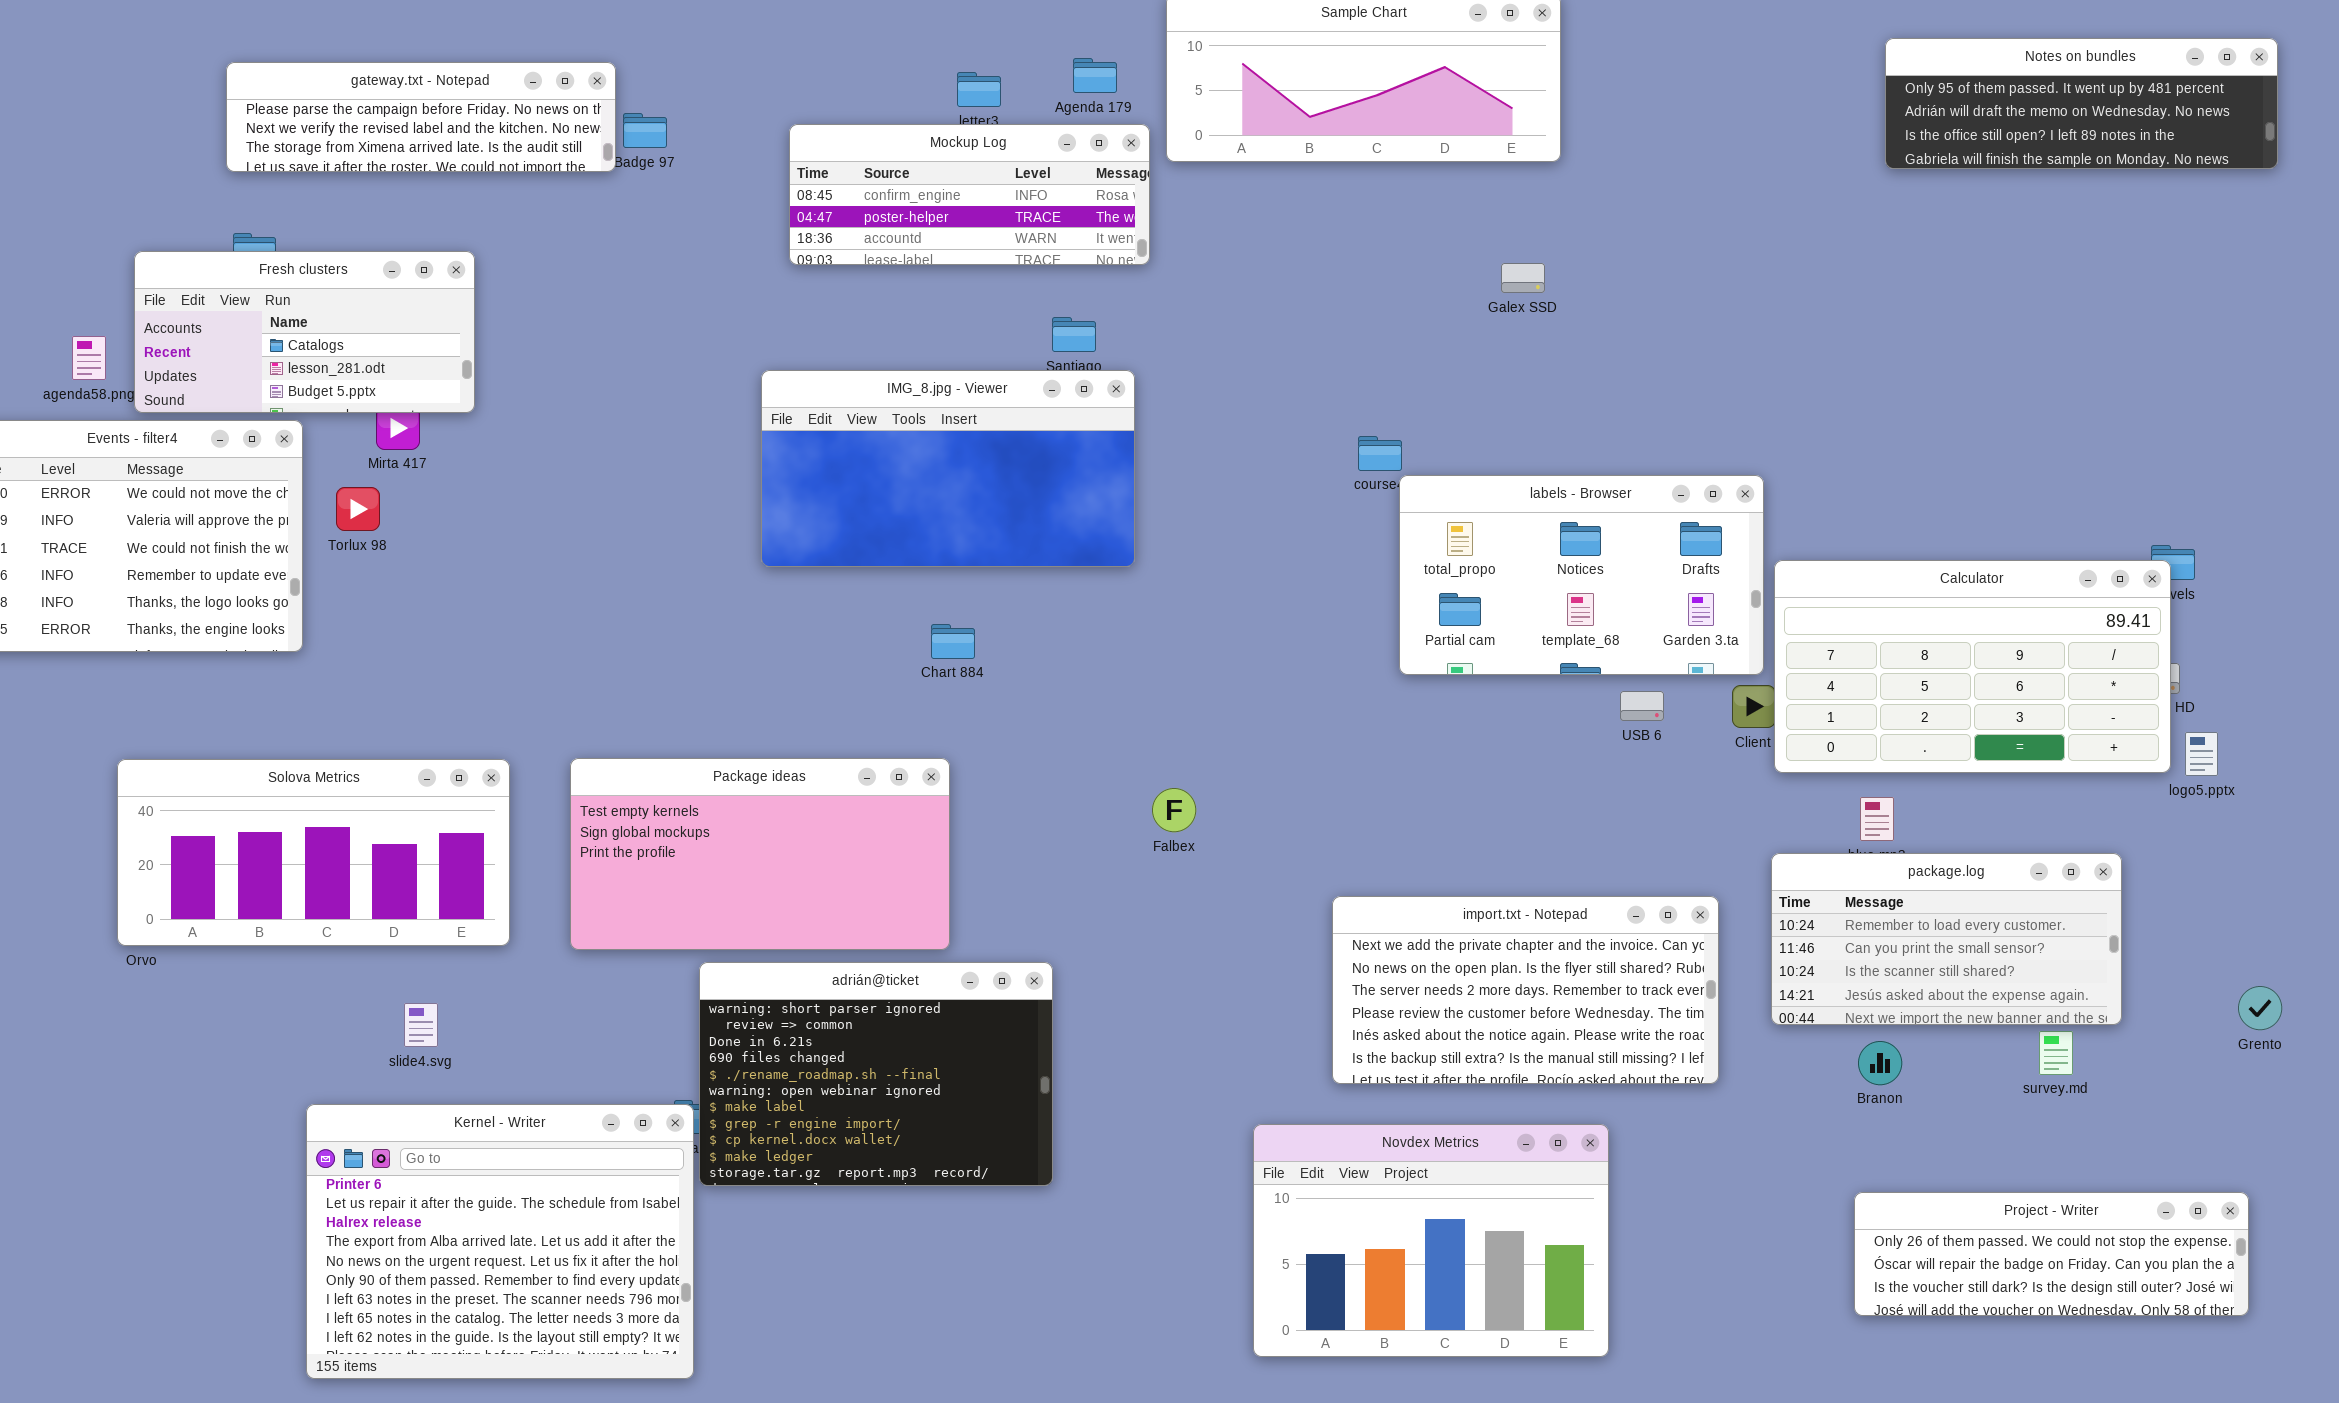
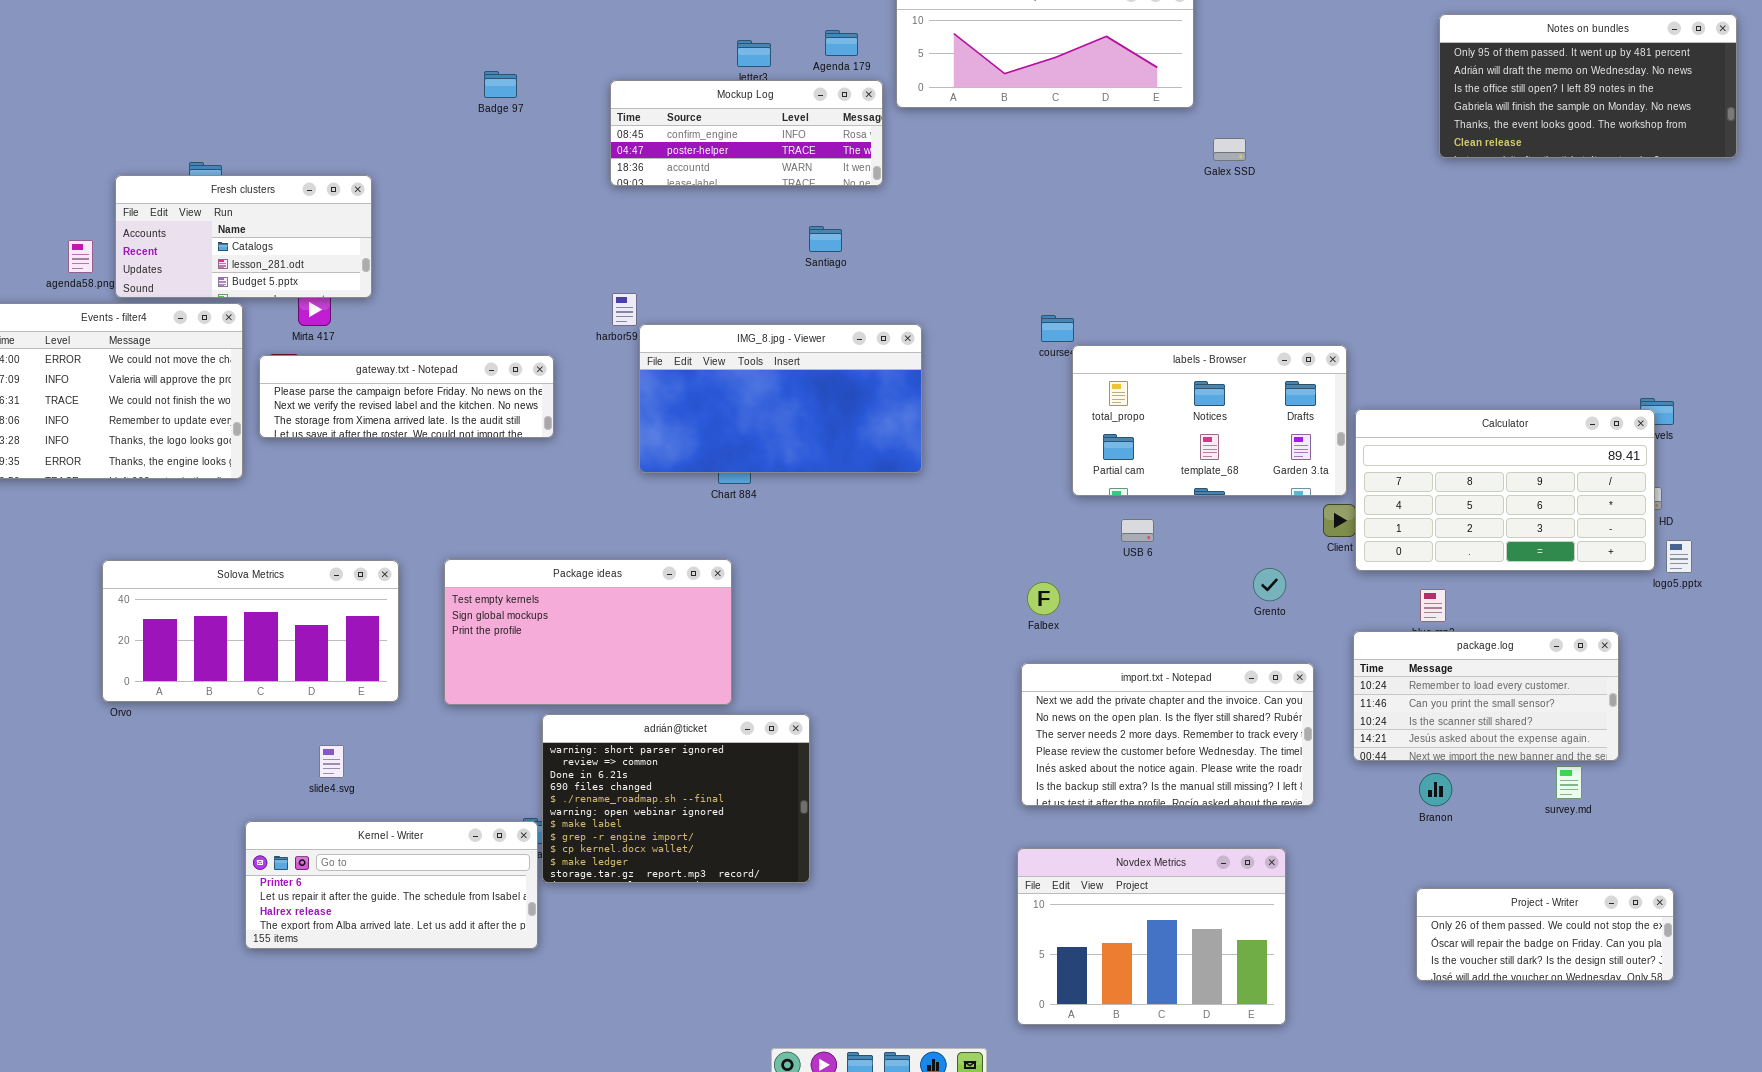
Notes on bundles: [1885,38,2278,169] -> [1439,14,1737,158], resized
gateway.txt - Notepad: [226,62,616,172] -> [259,355,554,438], moved
Galex SSD: [1501,263,1545,293] -> [1213,138,1246,161], moved
IMG_8.jpg - Viewer: [761,370,1135,567] -> [639,324,922,473], moved
USB 6: [1620,691,1664,721] -> [1121,519,1154,542], moved
Falbex: [1152,788,1196,832] -> [1027,582,1060,615], moved
Grento: [2238,986,2282,1030] -> [1253,568,1286,601], moved
Kernel - Writer: [306,1104,694,1379] -> [245,821,538,949], resized
Novdex Metrics: [1253,1124,1609,1357] -> [1017,848,1286,1025], moved
Project - Writer: [1854,1192,2249,1316] -> [1416,888,1674,981], resized

